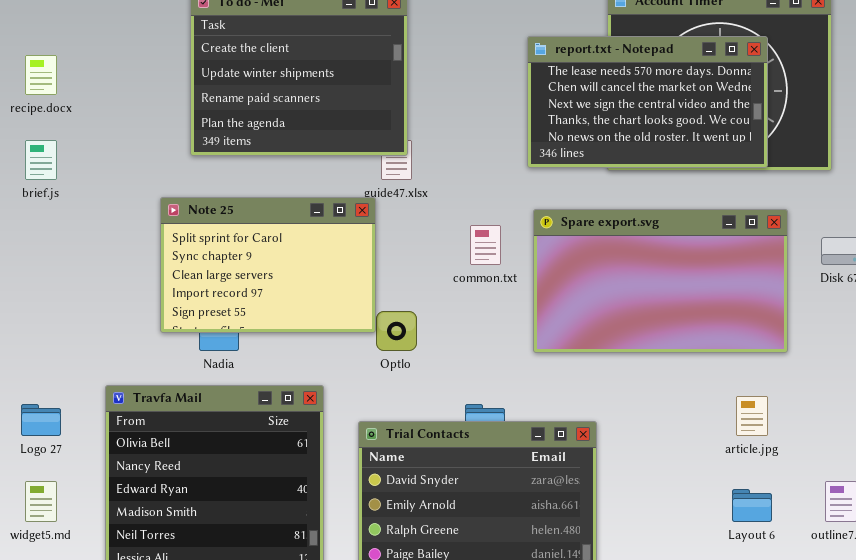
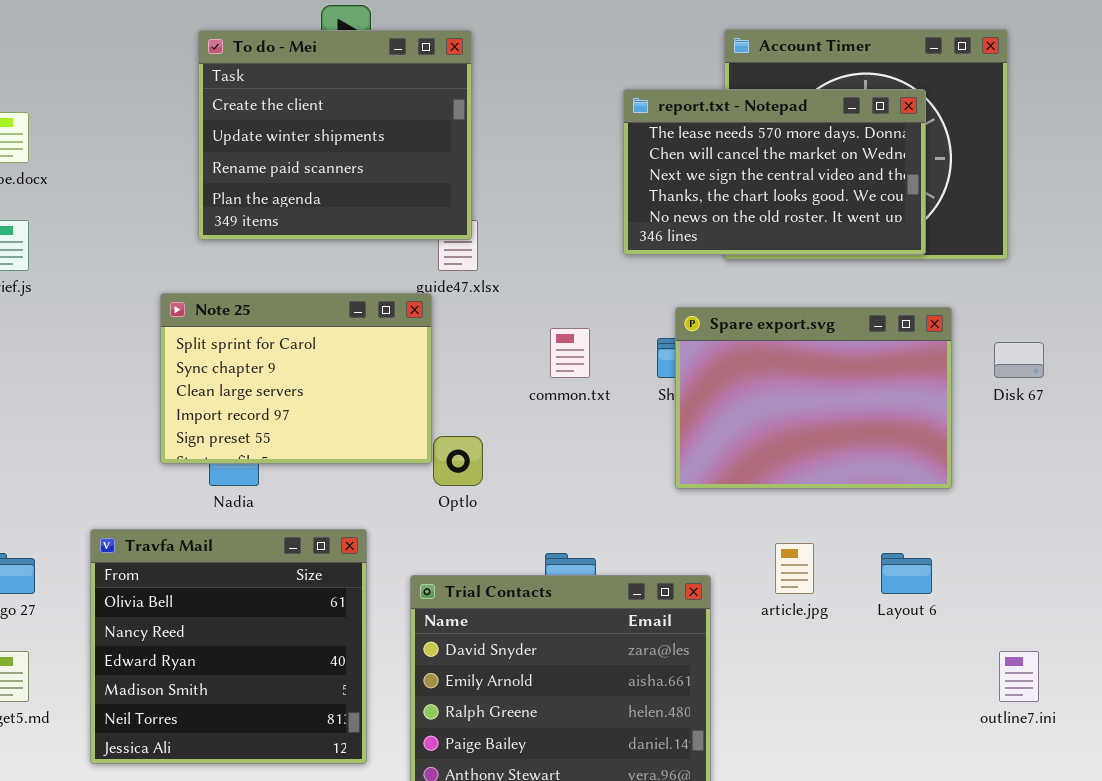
Spare export.svg: [533,209,788,353] -> [675,307,952,489], resized
article.jpg: [736,396,768,436] -> [775,543,814,594], moved
Layout 6: [732,489,772,522] -> [881,553,932,594], moved

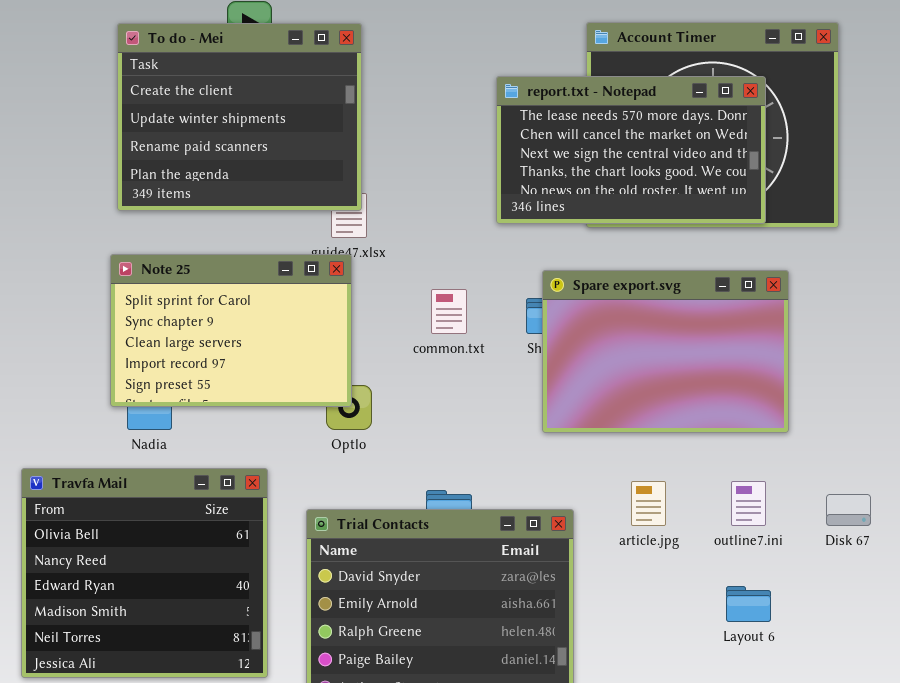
Note 25: [160,293,432,464] -> [110,254,352,407], moved
Disk 67: [994,342,1044,378] -> [826,494,871,526], moved
Layout 6: [881,553,932,594] -> [726,586,771,622], moved
outline7.ini: [999,651,1039,702] -> [731,481,766,526], moved

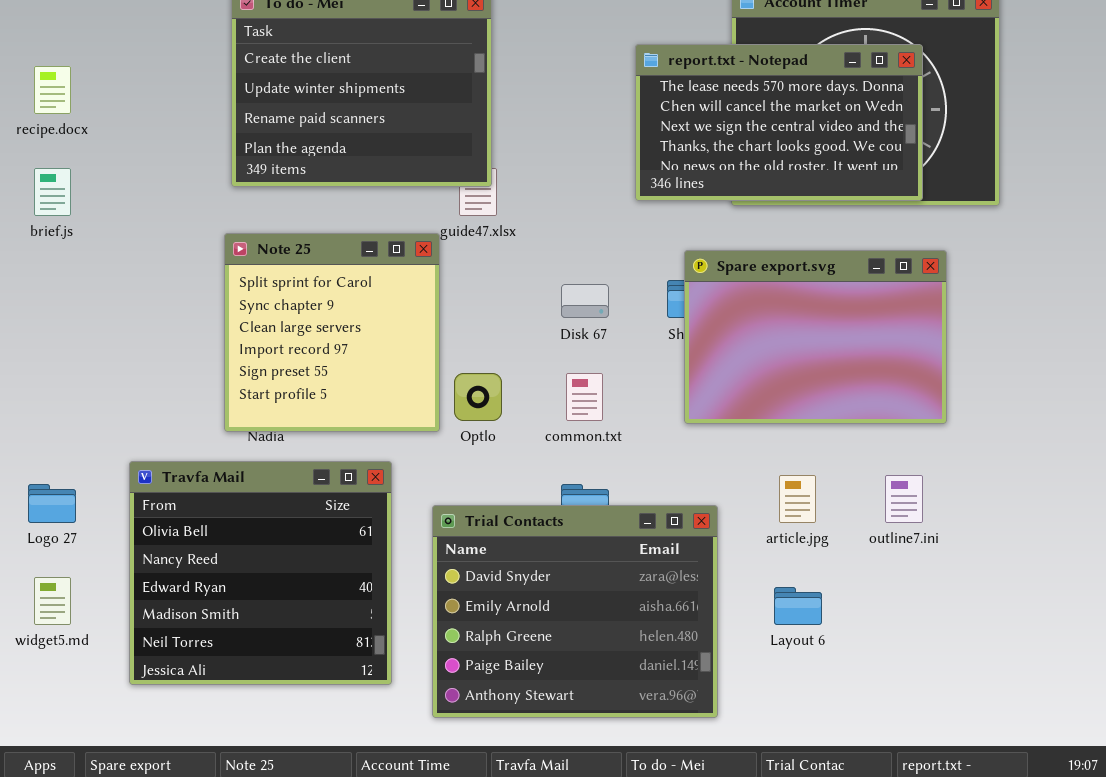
Note 25: [110,254,352,407] -> [224,233,440,432], resized
common.txt: [431,289,467,334] -> [566,373,603,421], moved
Disk 67: [826,494,871,526] -> [561,284,609,318], moved
Layout 6: [726,586,771,622] -> [774,587,822,625], moved

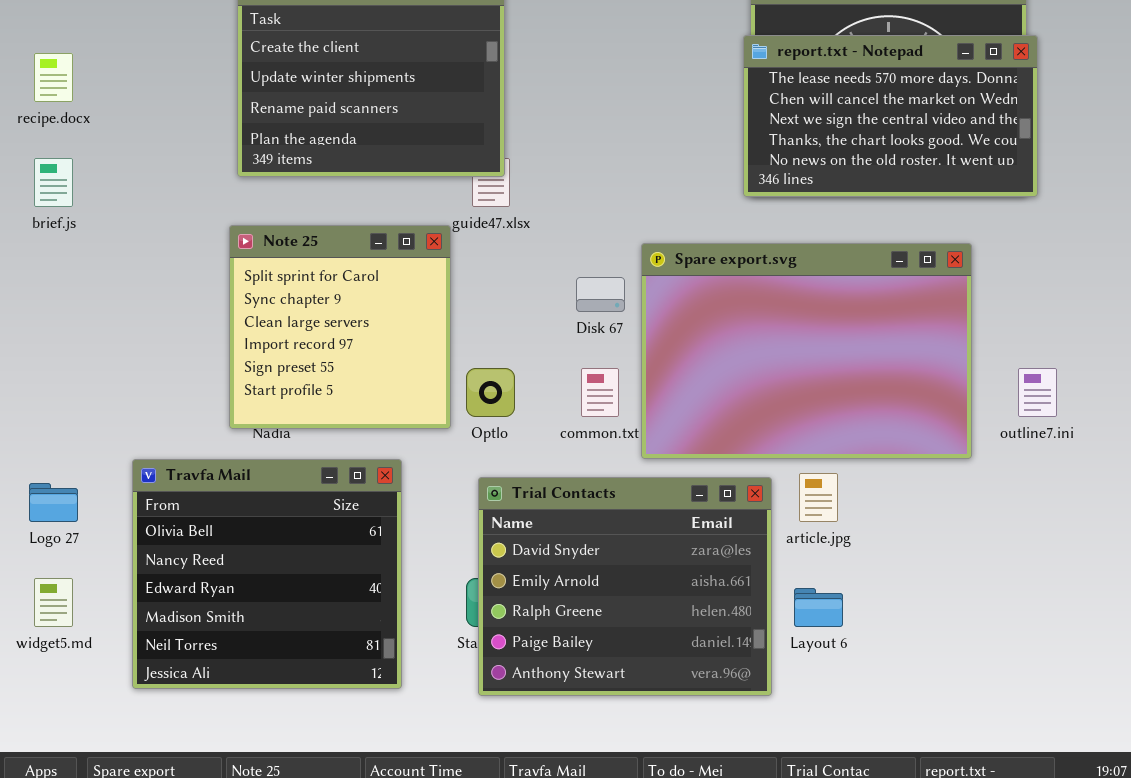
report.txt - Notepad: [635,44,923,201] -> [743,35,1038,197], moved
Spare export.svg: [684,250,947,424] -> [641,243,972,459], resized
outline7.ini: [885,475,923,523] -> [1018,368,1057,417], moved
Trial Contacts: [432,505,718,718] -> [478,477,772,696], moved

